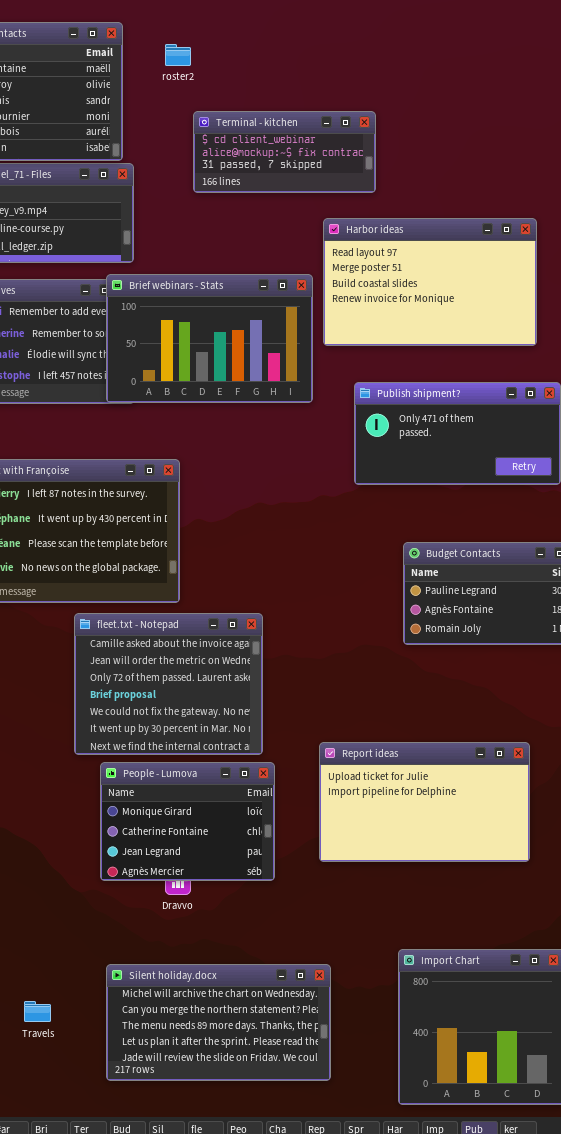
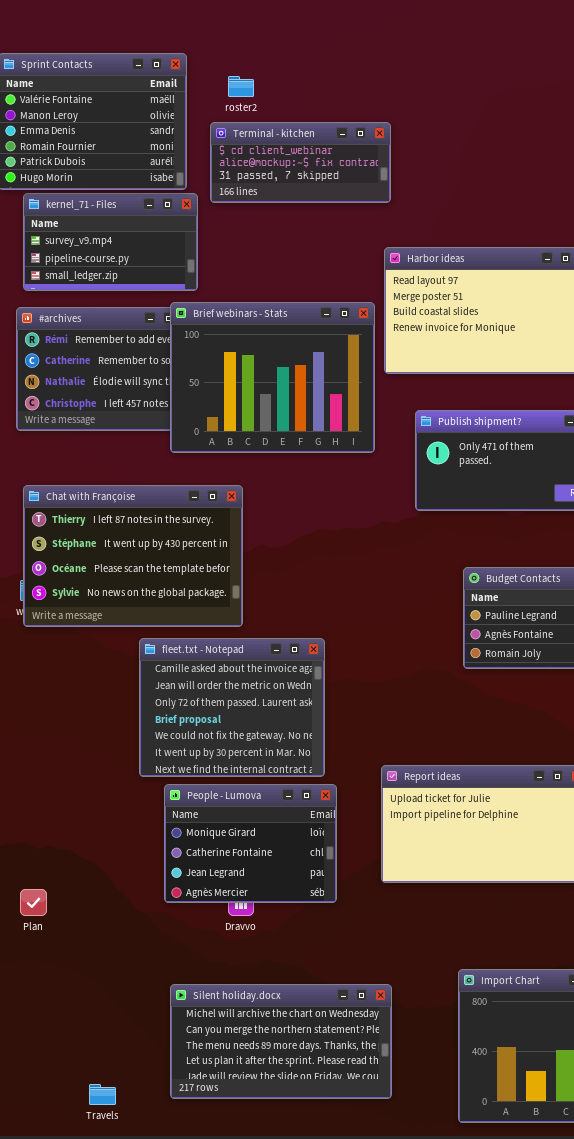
Terminal - kitchen: [193,111,376,193] -> [210,122,391,203], moved
Brief webinars - Stats: [106,274,313,403] -> [170,302,375,453], resized
Travels: [24,1001,51,1022] -> [89,1084,116,1105], moved

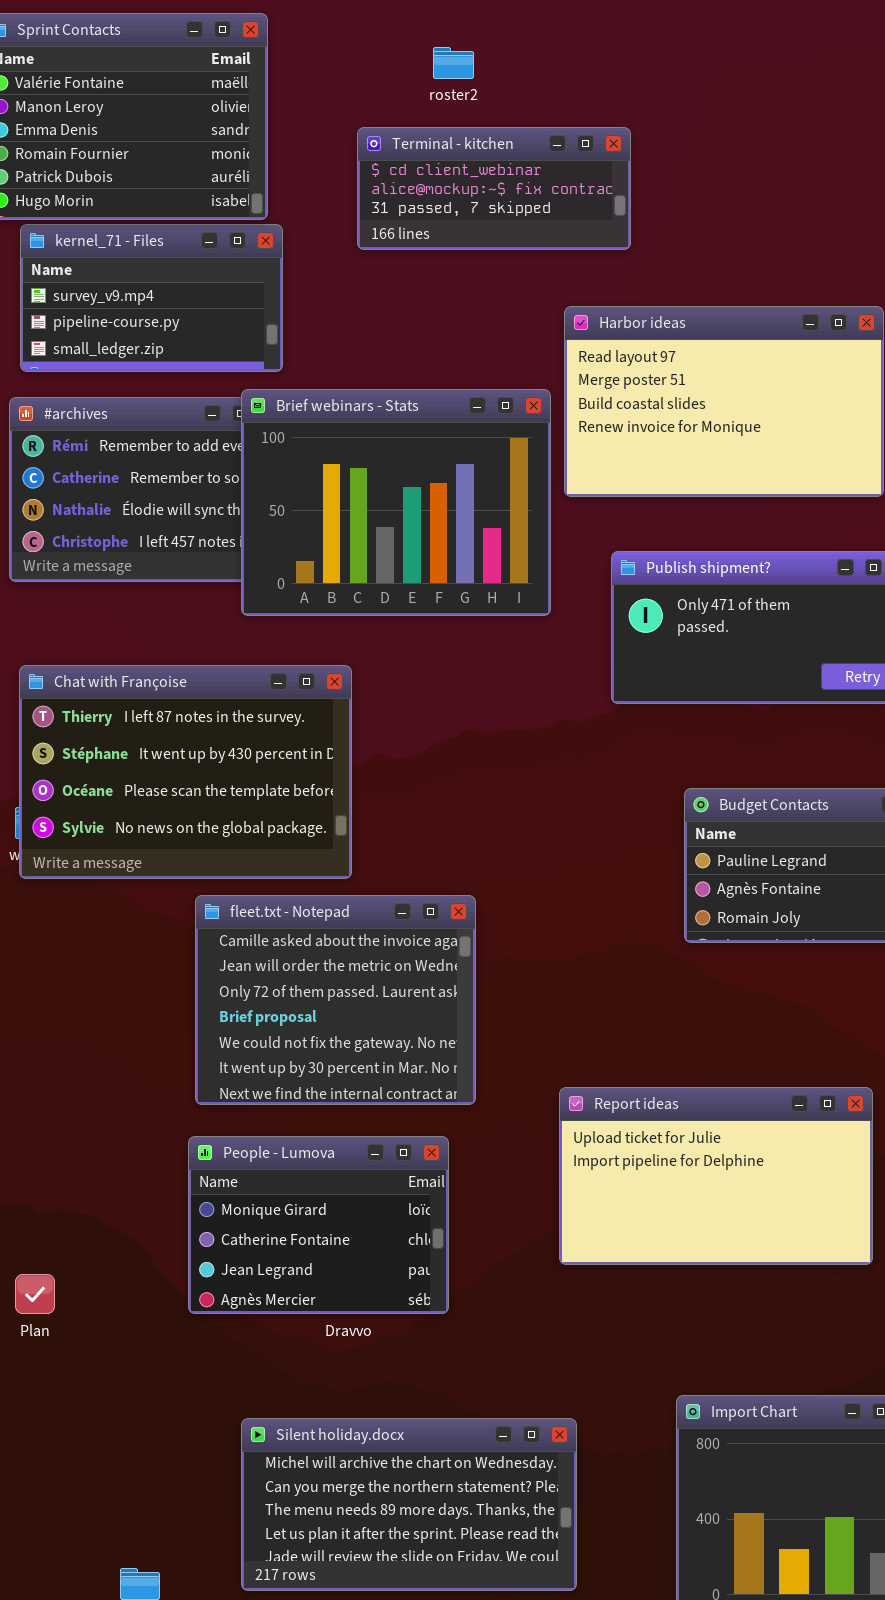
roster2: [228,76,254,97] -> [433,47,474,79], moved
Terminal - kitchen: [210,122,391,203] -> [357,127,631,250], moved
People - Lumova: [164,784,337,903] -> [188,1136,449,1314], moved

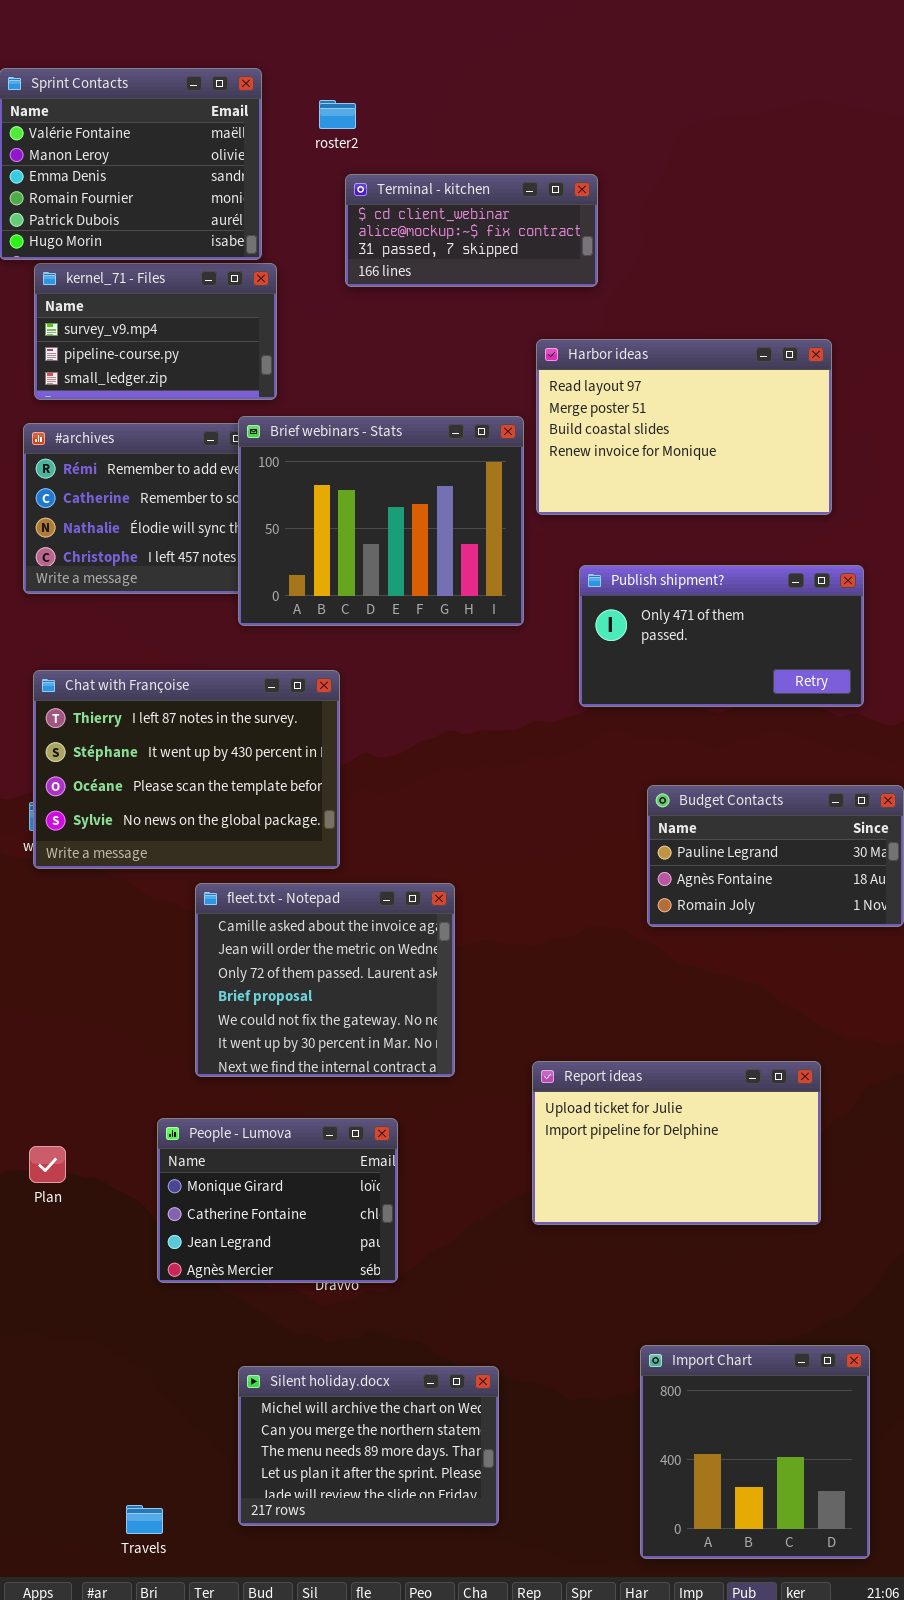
roster2: [433,47,474,79] -> [319,100,356,129], moved
People - Lumova: [188,1136,449,1314] -> [157,1118,398,1283], moved
Plan: [15,1274,55,1314] -> [29,1146,66,1183], moved
Silent holiday.docx: [241,1418,577,1591] -> [238,1366,499,1526], resized

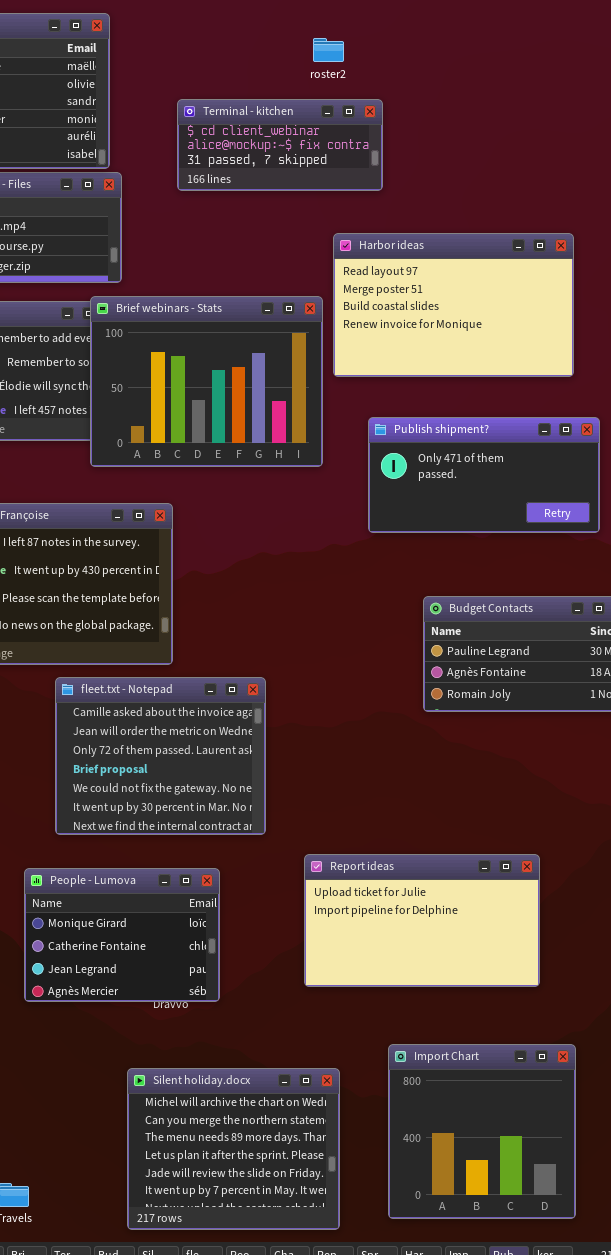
roster2: [319,100,356,129] -> [313,38,344,62], moved
Report ideas: [532,1061,821,1225] -> [304,854,540,987], moved
Import Chart: [640,1345,870,1559] -> [388,1044,576,1219], moved
Silent holiday.docx: [238,1366,499,1526] -> [127,1068,340,1230], moved, resized

